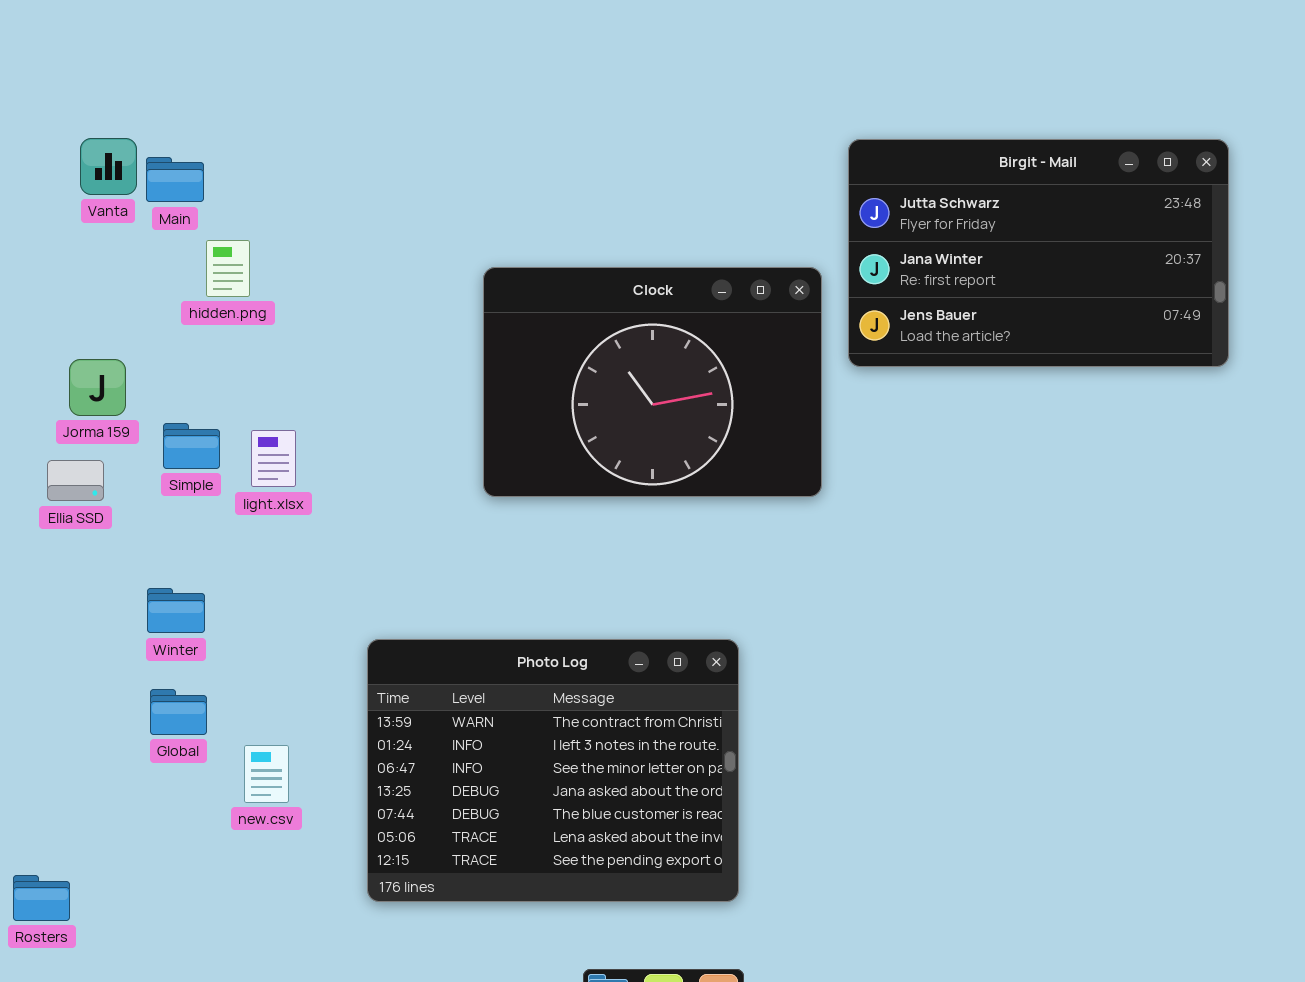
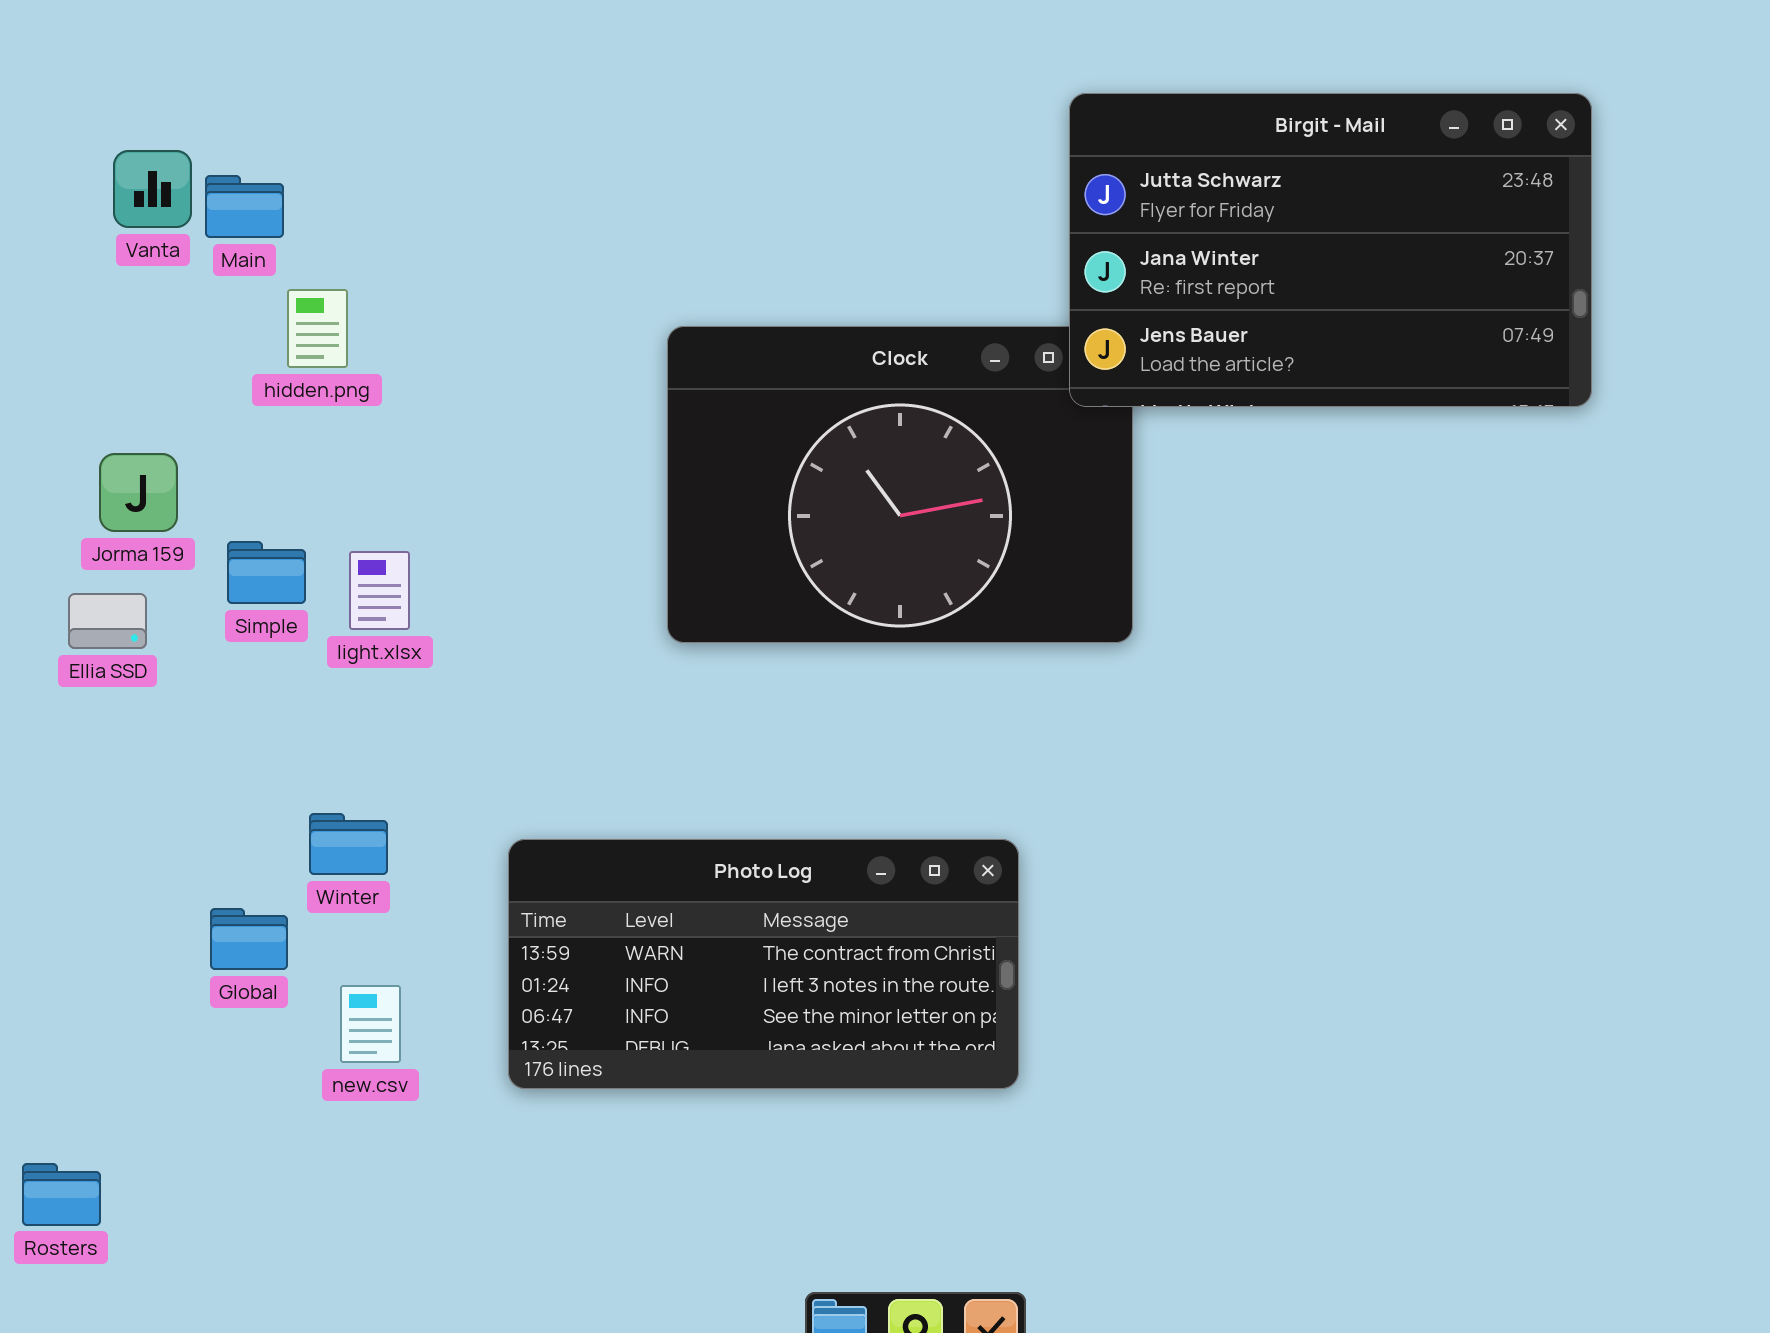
Birgit - Mail: [848,139,1229,367] -> [1069,93,1592,407], moved
Winter: [147,588,205,633] -> [309,813,388,875], moved
Photo Log: [367,639,739,902] -> [508,839,1019,1089], resized

